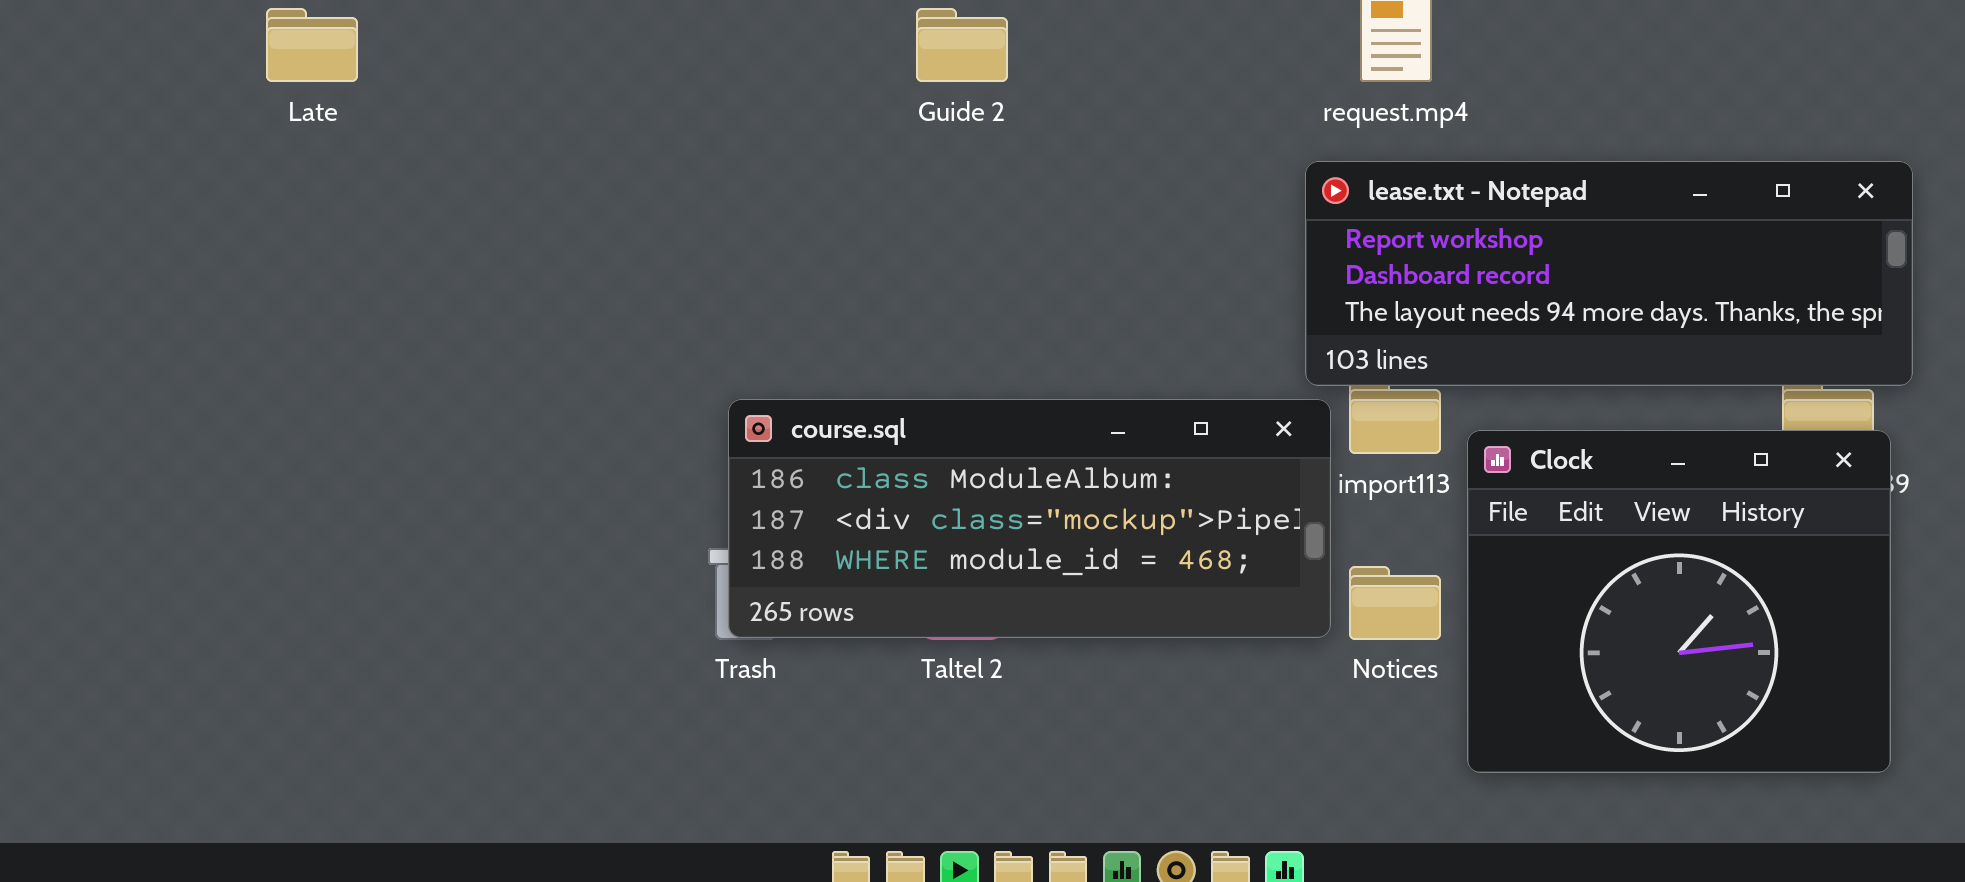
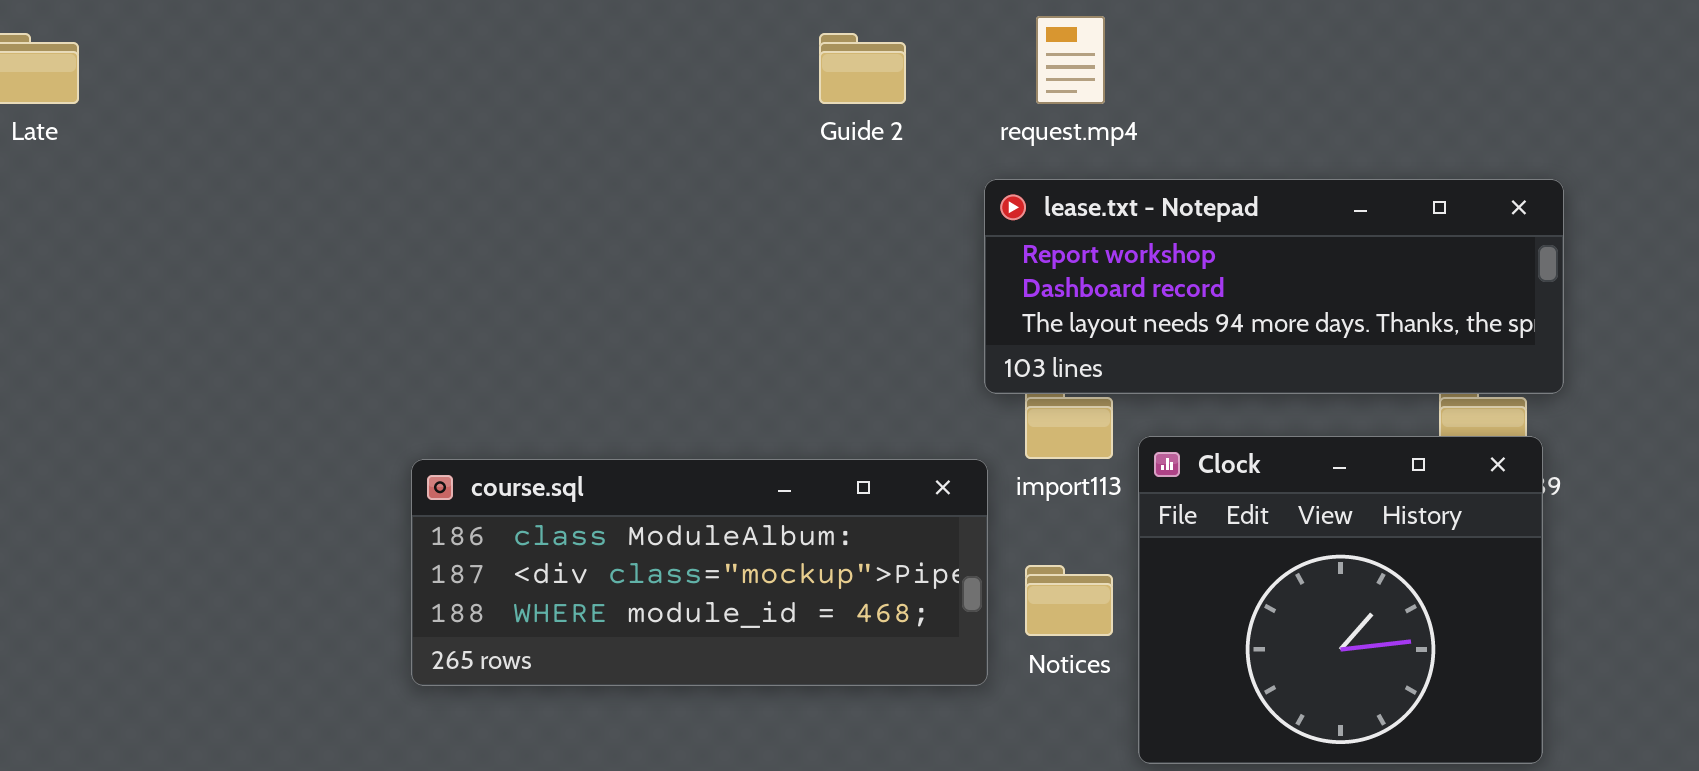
Guide 2: [916,8,1008,82] -> [819,33,906,104], moved
course.sql: [728,399,1331,638] -> [411,459,988,686], moved

